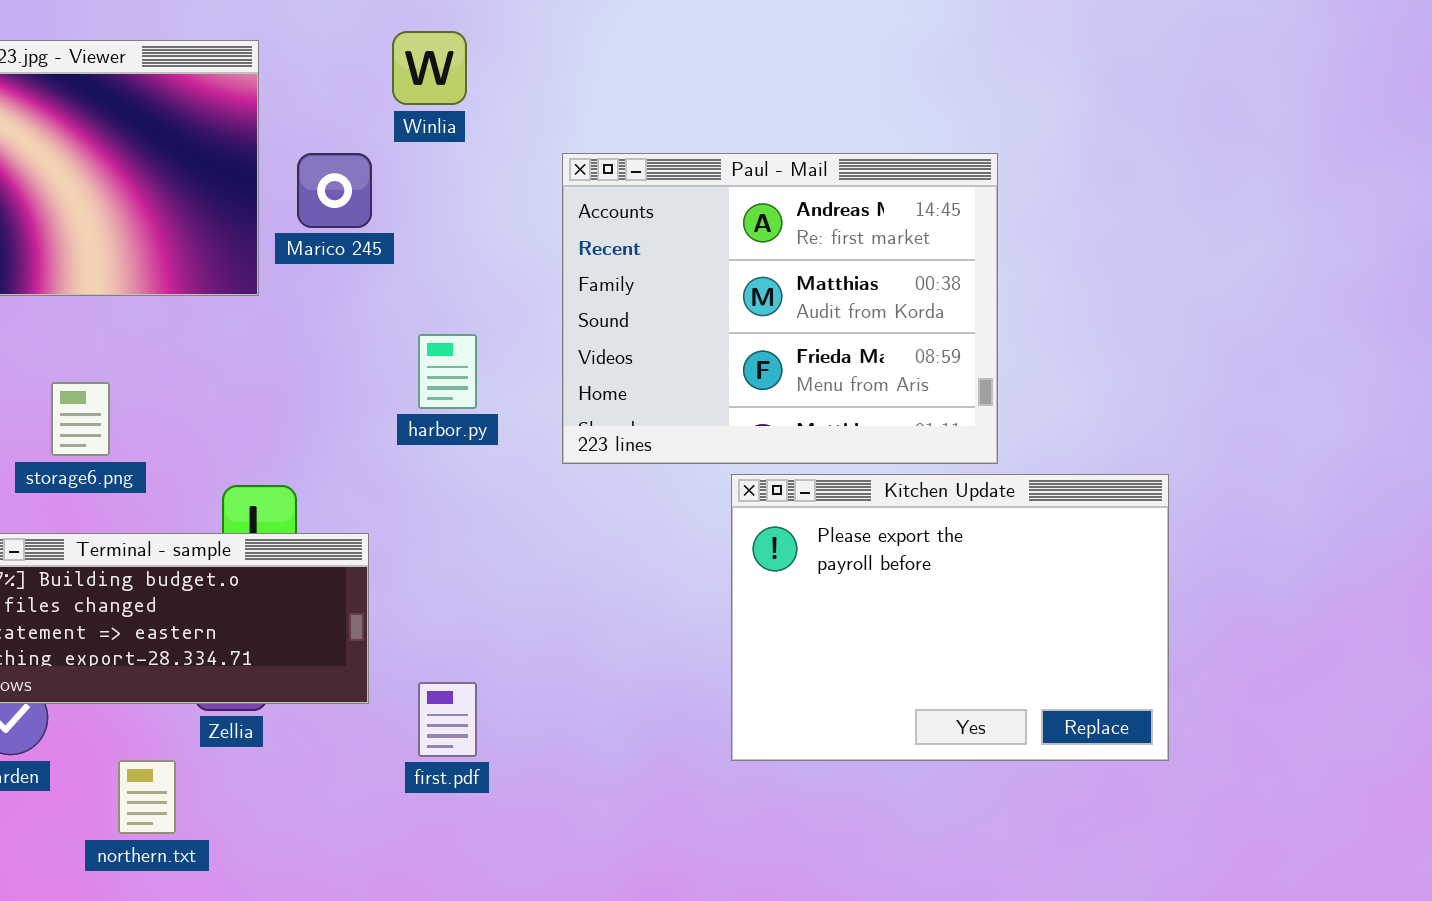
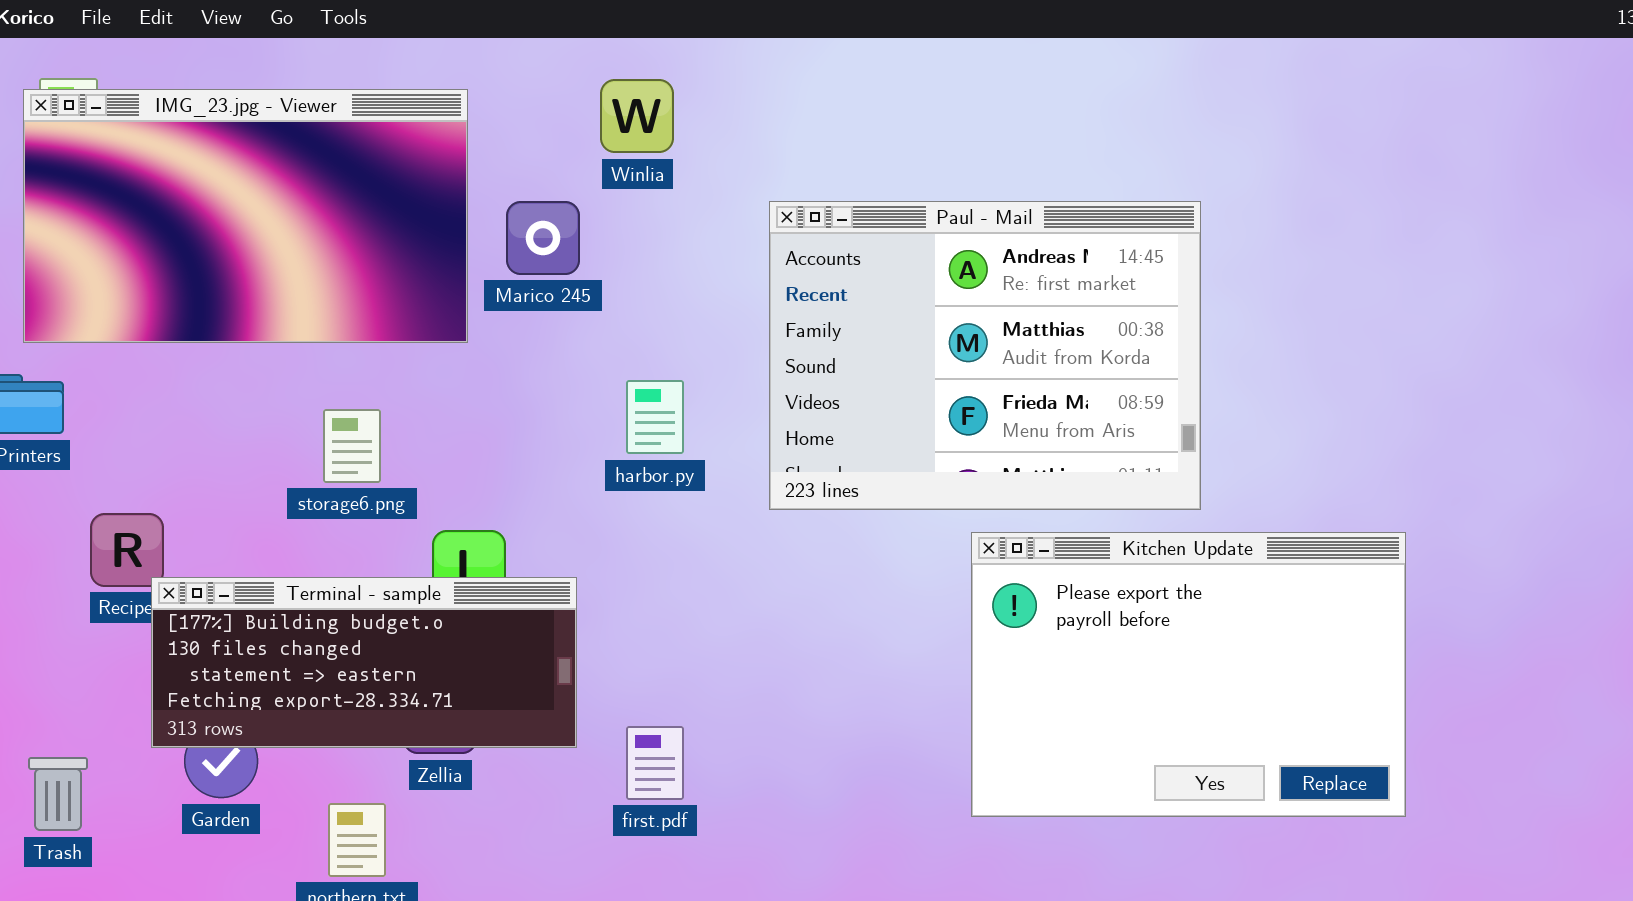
storage6.png: [51,382,110,456] -> [323,409,381,483], moved
Kitchen Update: [731,474,1169,761] -> [971,532,1406,817], moved

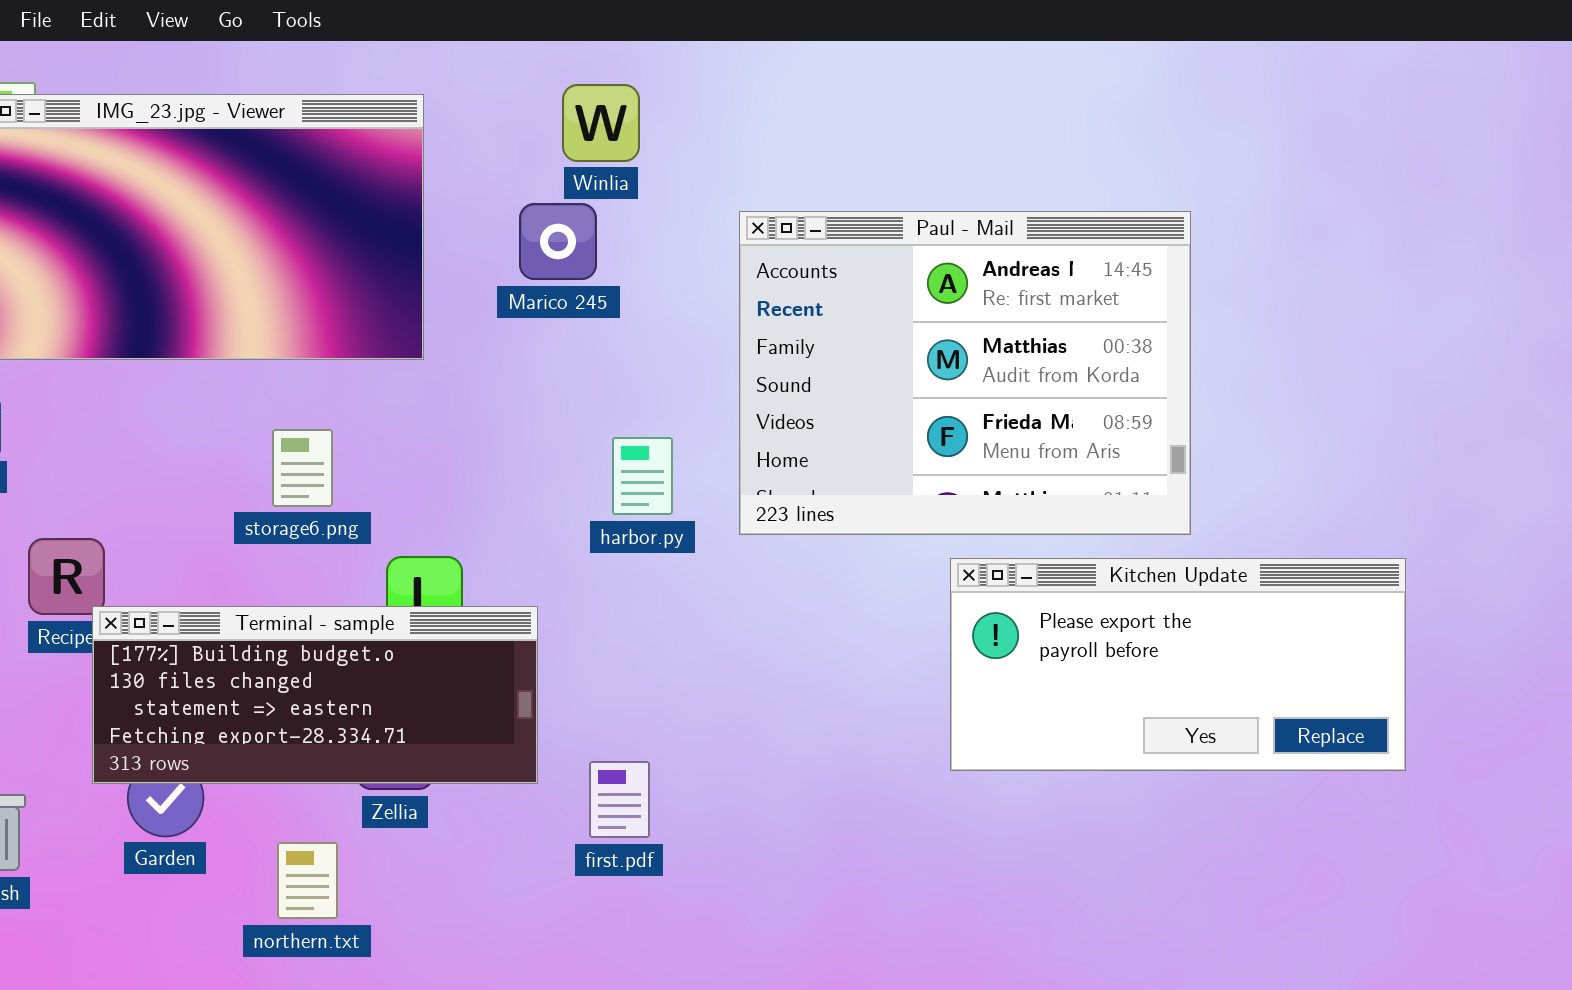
Marico 245: [506,201,580,275] -> [519,203,597,280], moved
harbor.py: [626,380,684,454] -> [612,437,673,515], moved
Kitchen Update: [971,532,1406,817] -> [950,558,1406,771], resized

